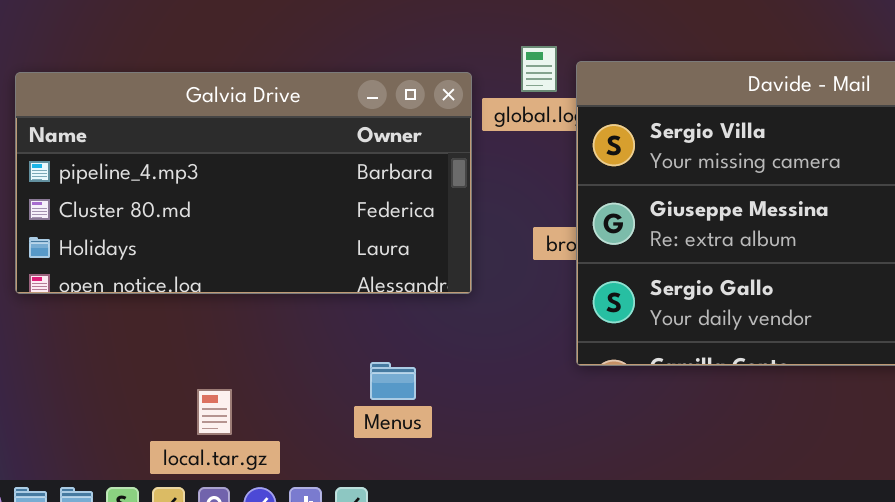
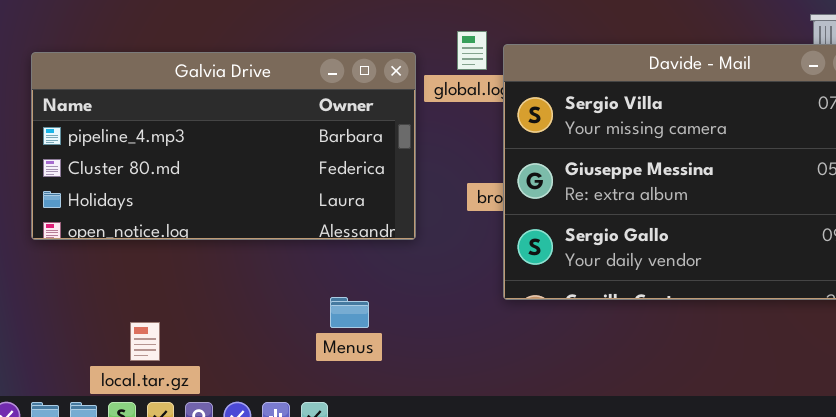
local.tar.gz: [197,389,232,435] -> [130,322,160,361], moved

